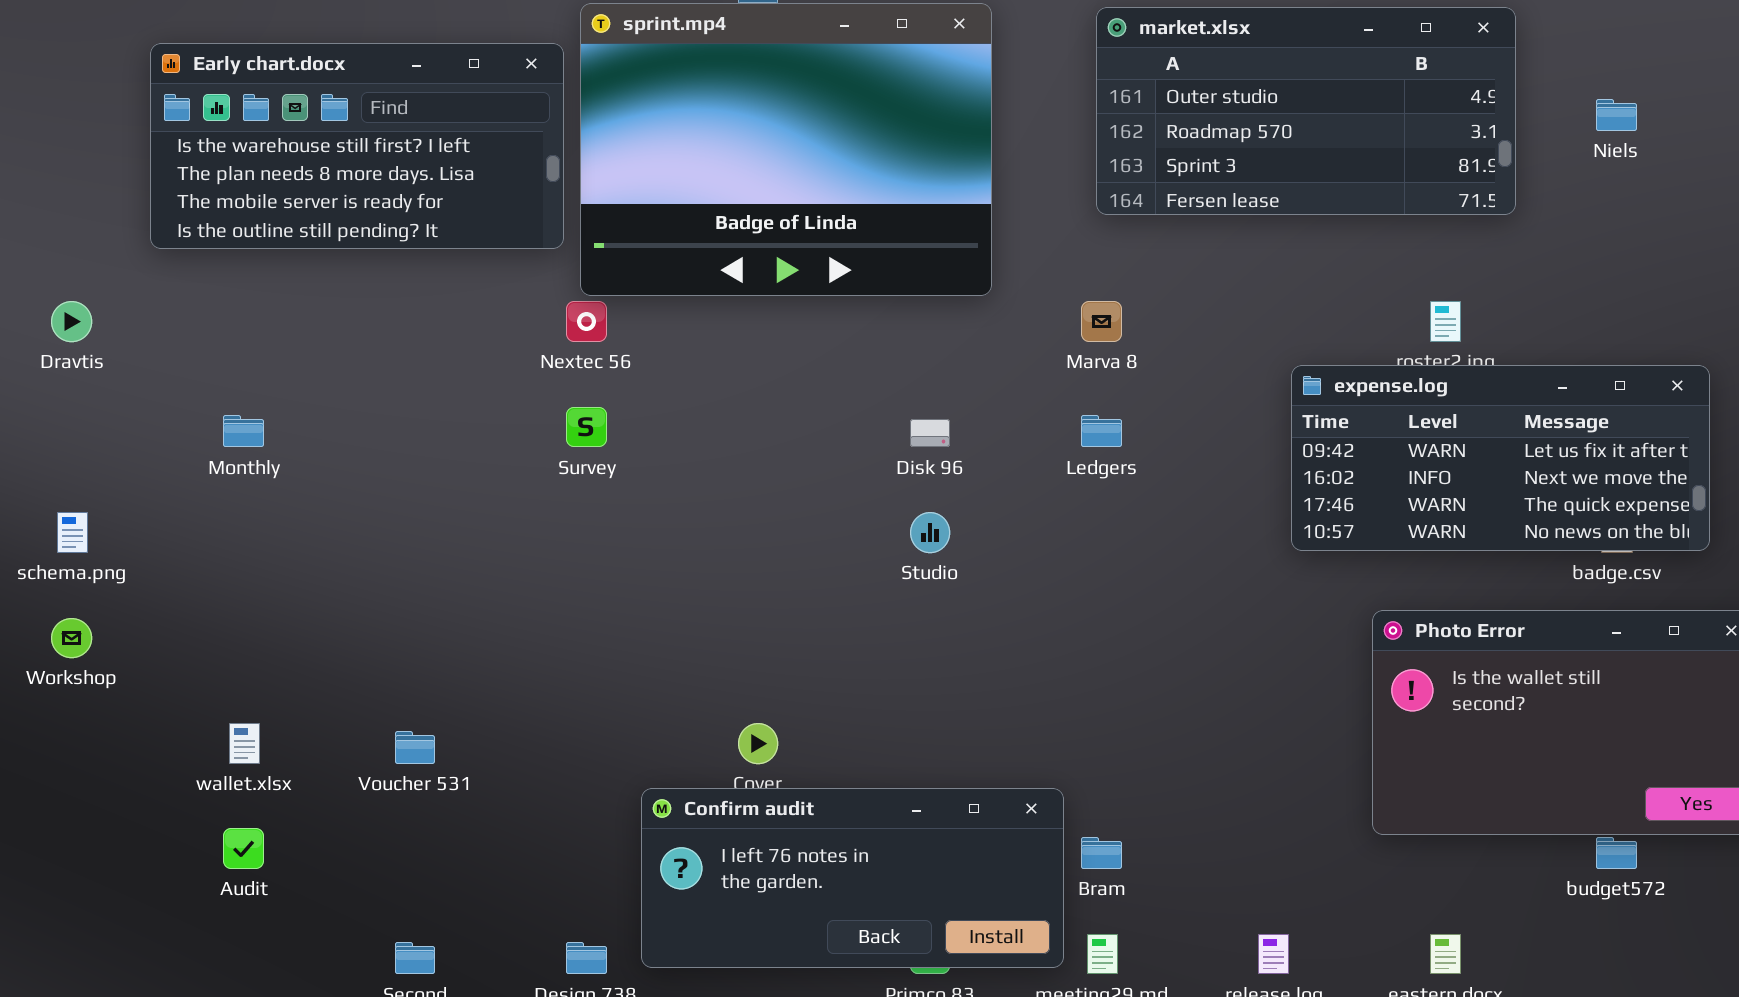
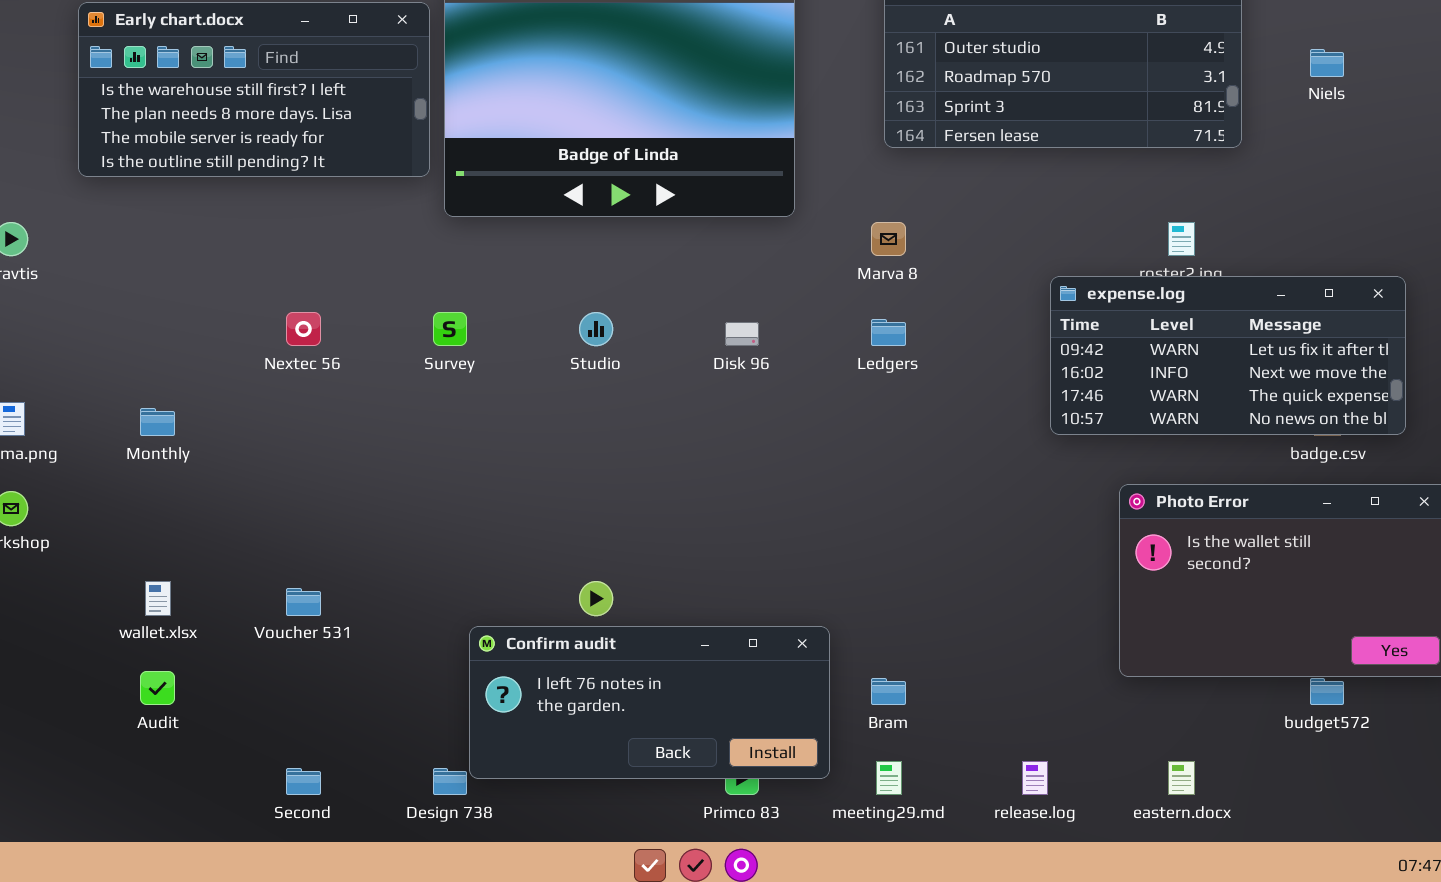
Nextec 56: [566,301,607,342] -> [286,312,321,346], moved
Monthly: [223,415,264,447] -> [140,408,175,436], moved
Studio: [910,512,950,553] -> [579,312,613,346], moved
Confirm audit: [641,788,1064,968] -> [469,626,830,779], moved

